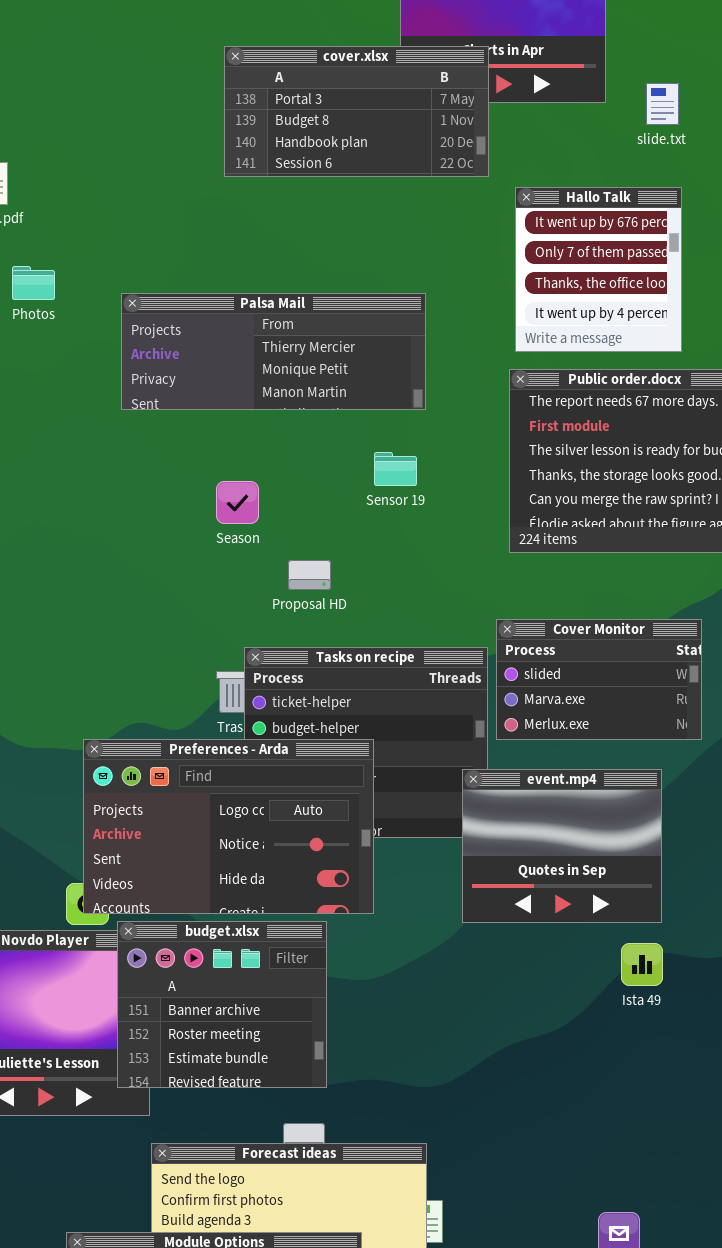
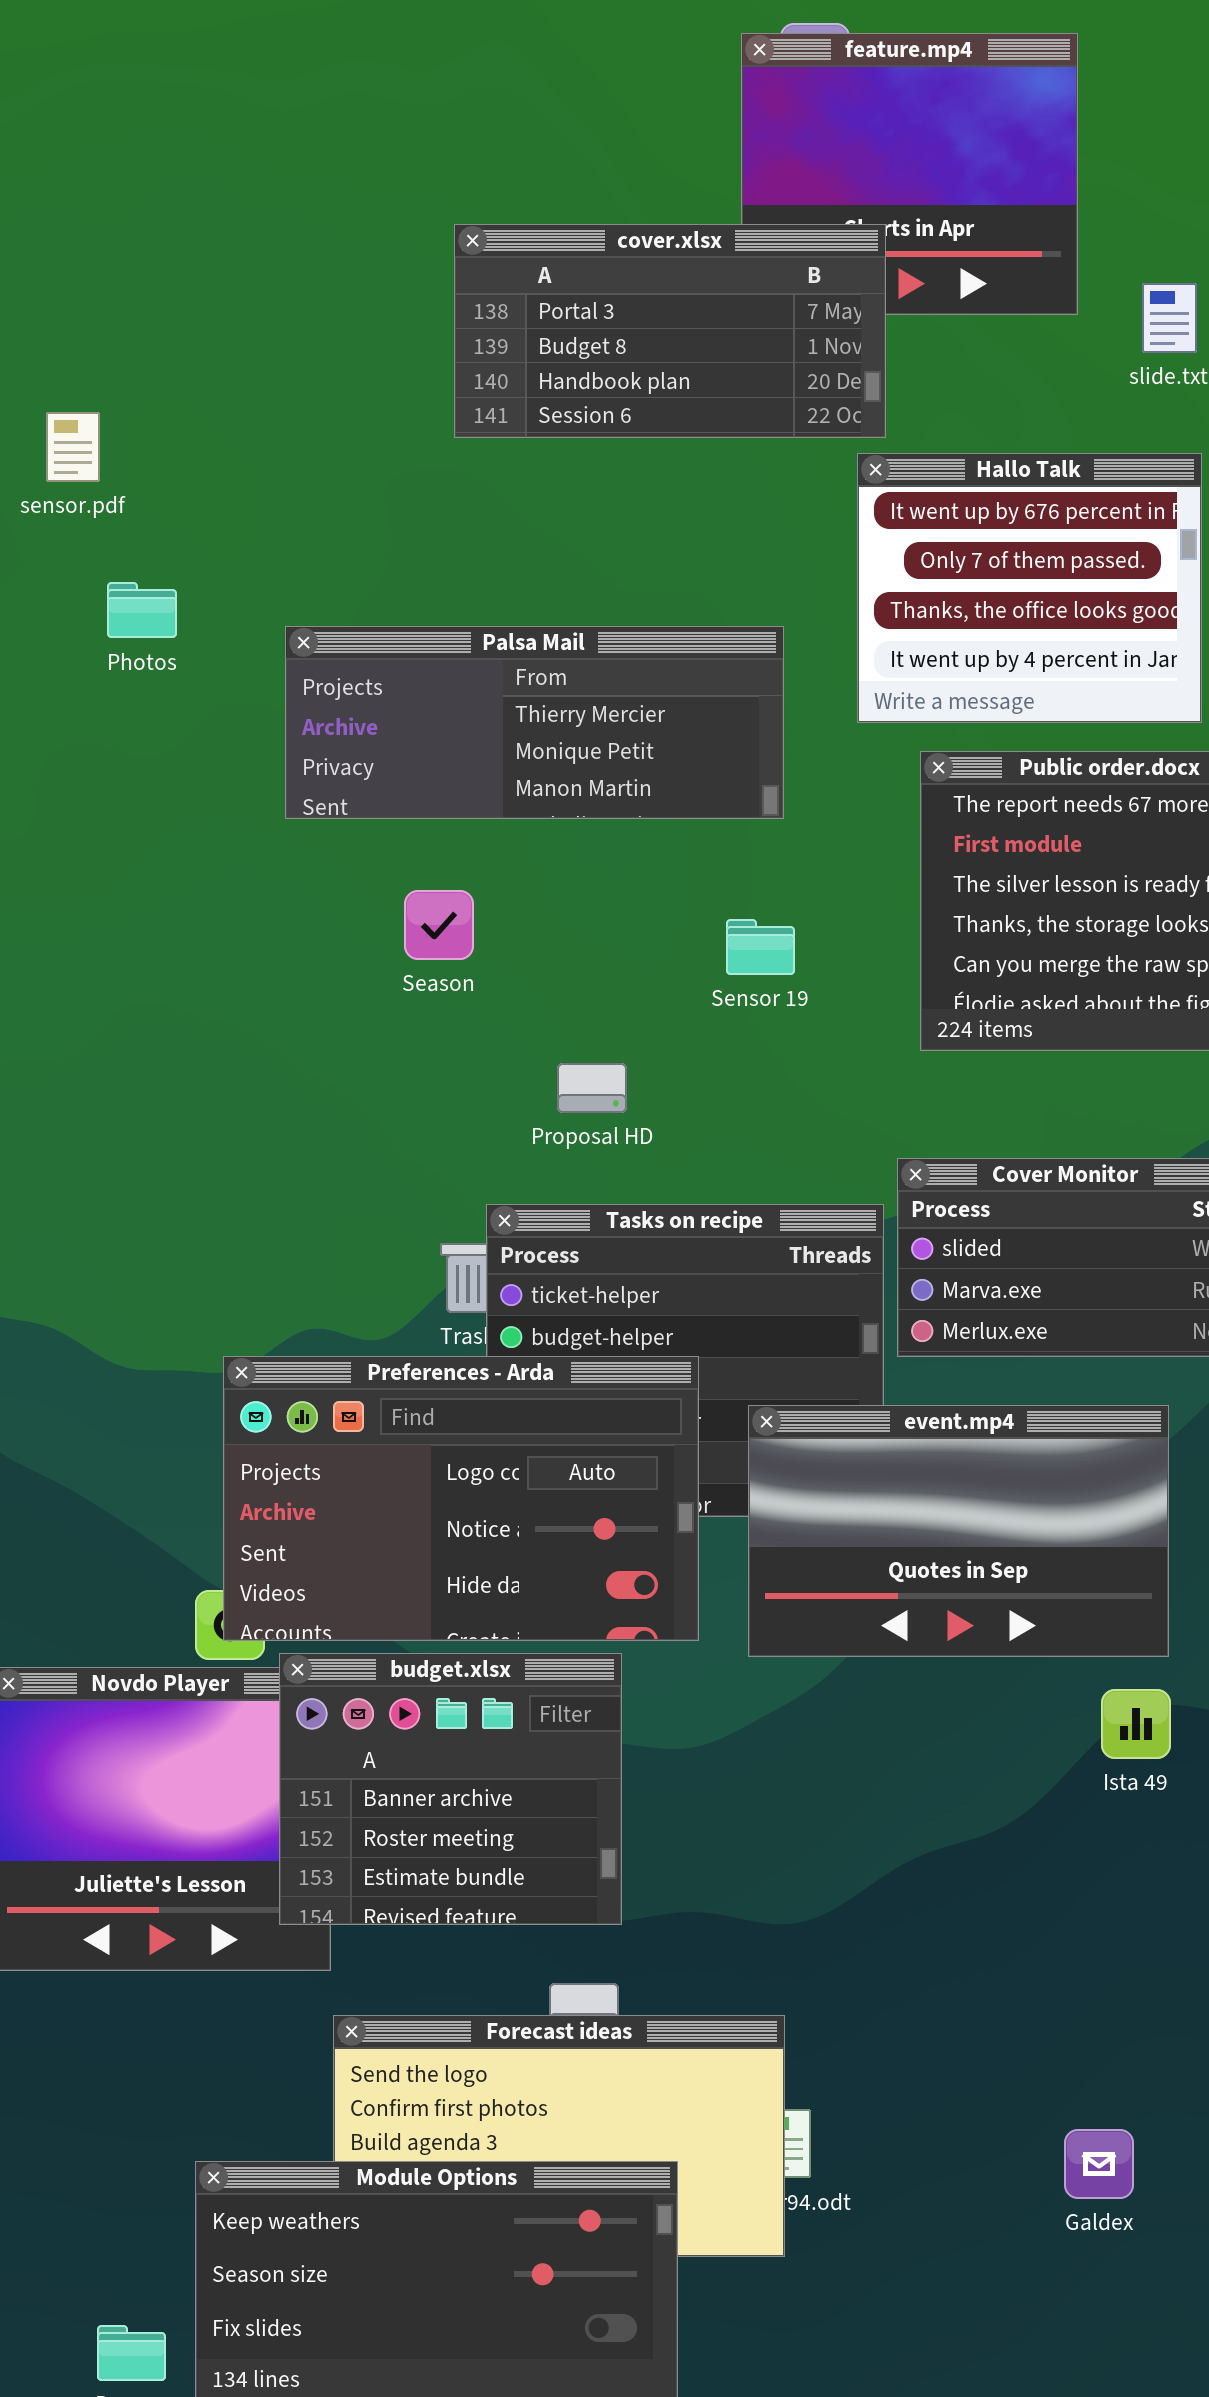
Hallo Talk: [515,187,682,352] -> [857,453,1202,723], resized
Sensor 19: [374,452,417,486] -> [726,919,795,975], moved
Season: [216,481,259,524] -> [404,890,474,960], moved
event.mp4: [462,769,662,923] -> [748,1405,1169,1657], resized

